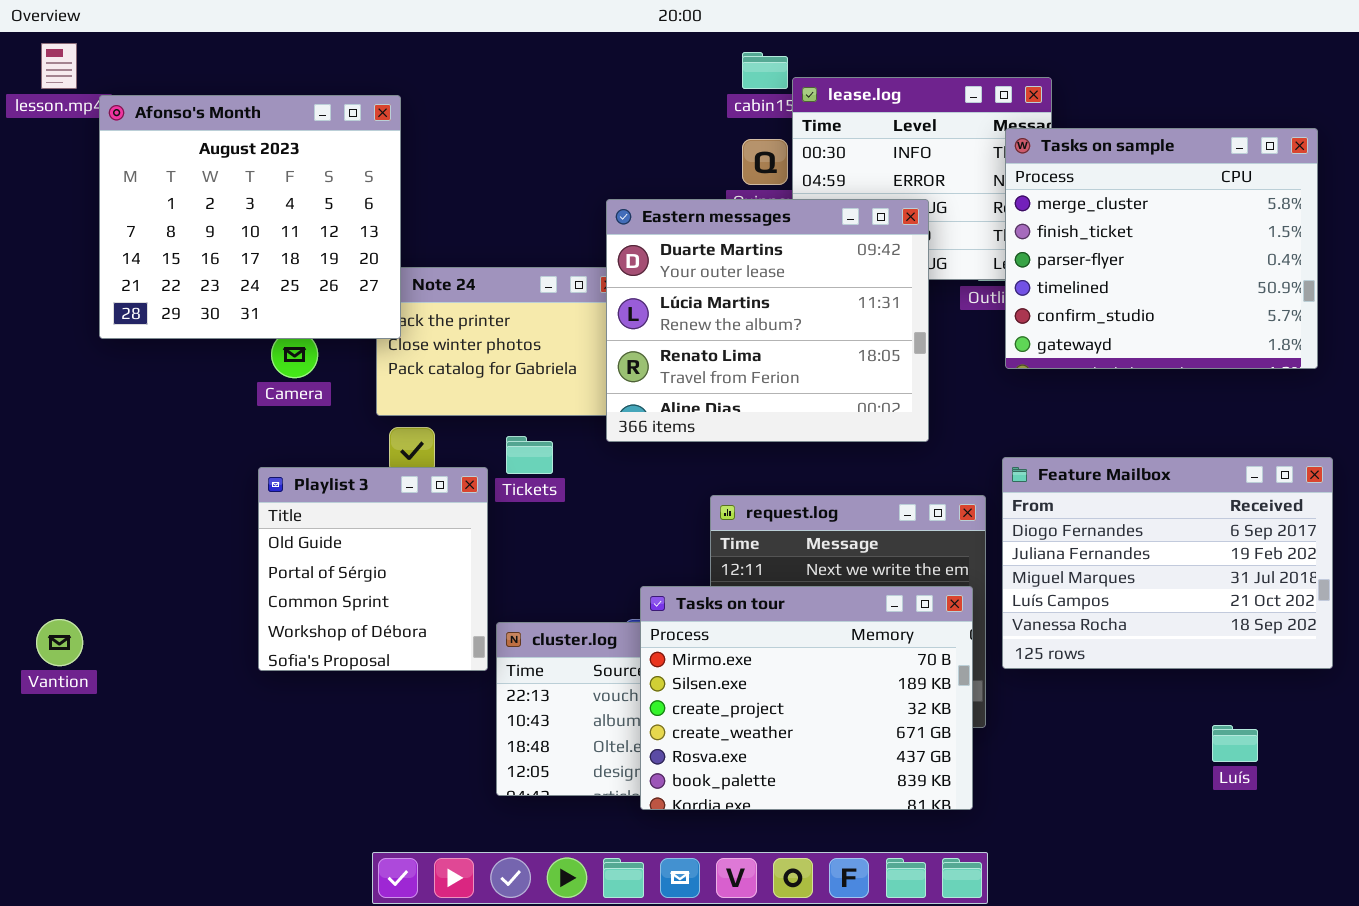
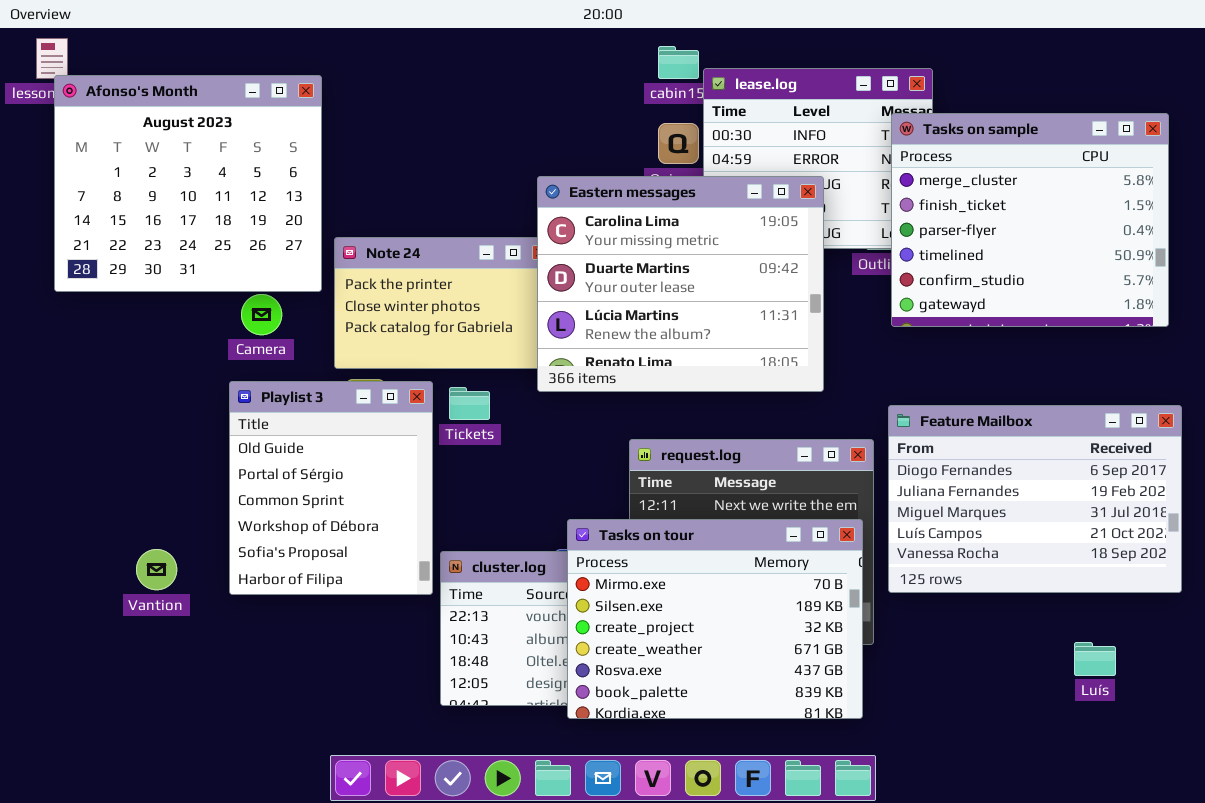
Afonso's Month: [99,95,401,339] -> [54,75,322,292], moved
Eastern messages: [606,199,929,442] -> [537,176,824,392], scrolled up 1 row
Playlist 3: [258,467,488,671] -> [229,381,433,595], resized
Vantion: [36,619,83,666] -> [136,549,177,590], moved

